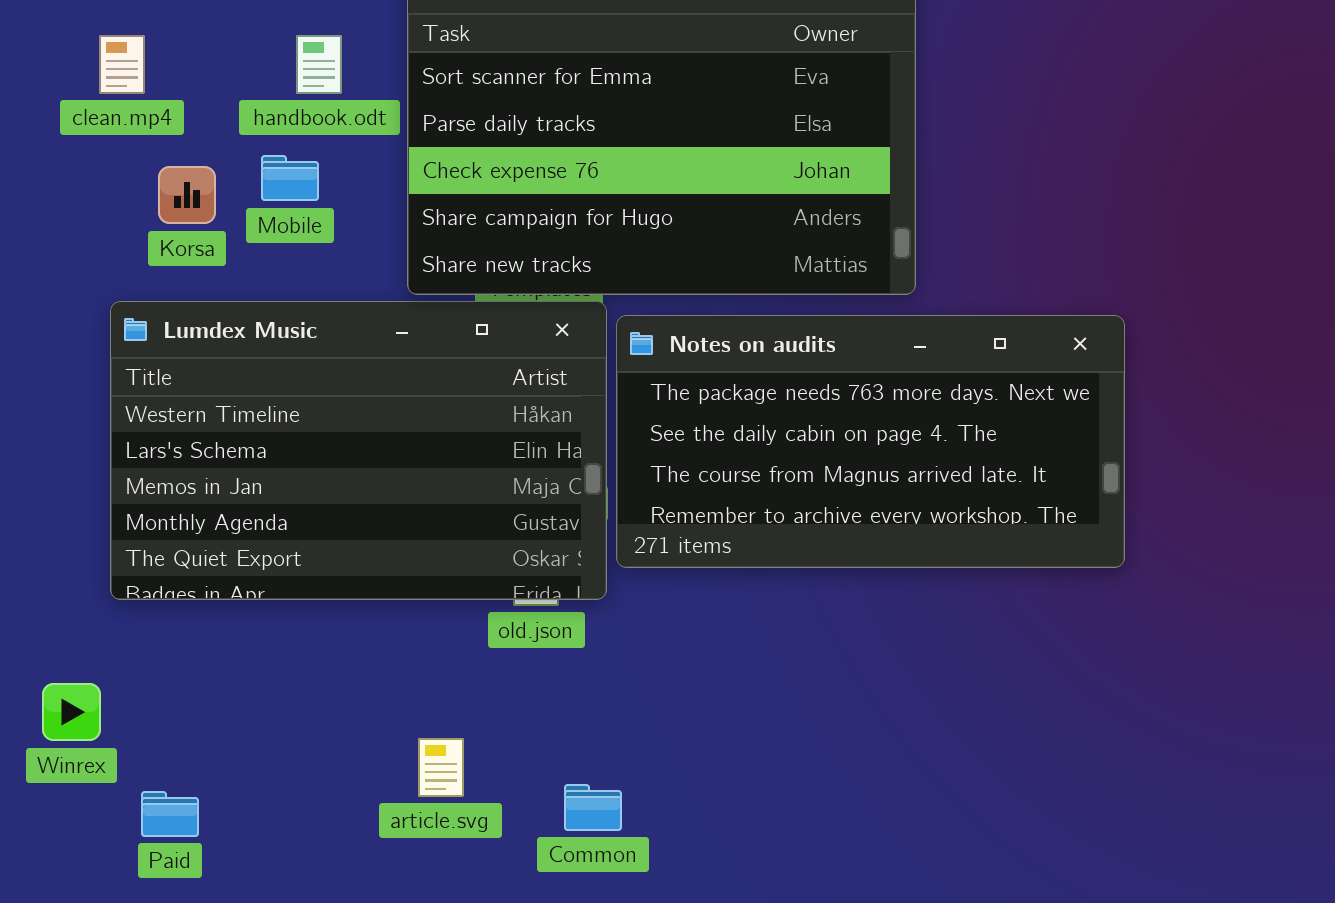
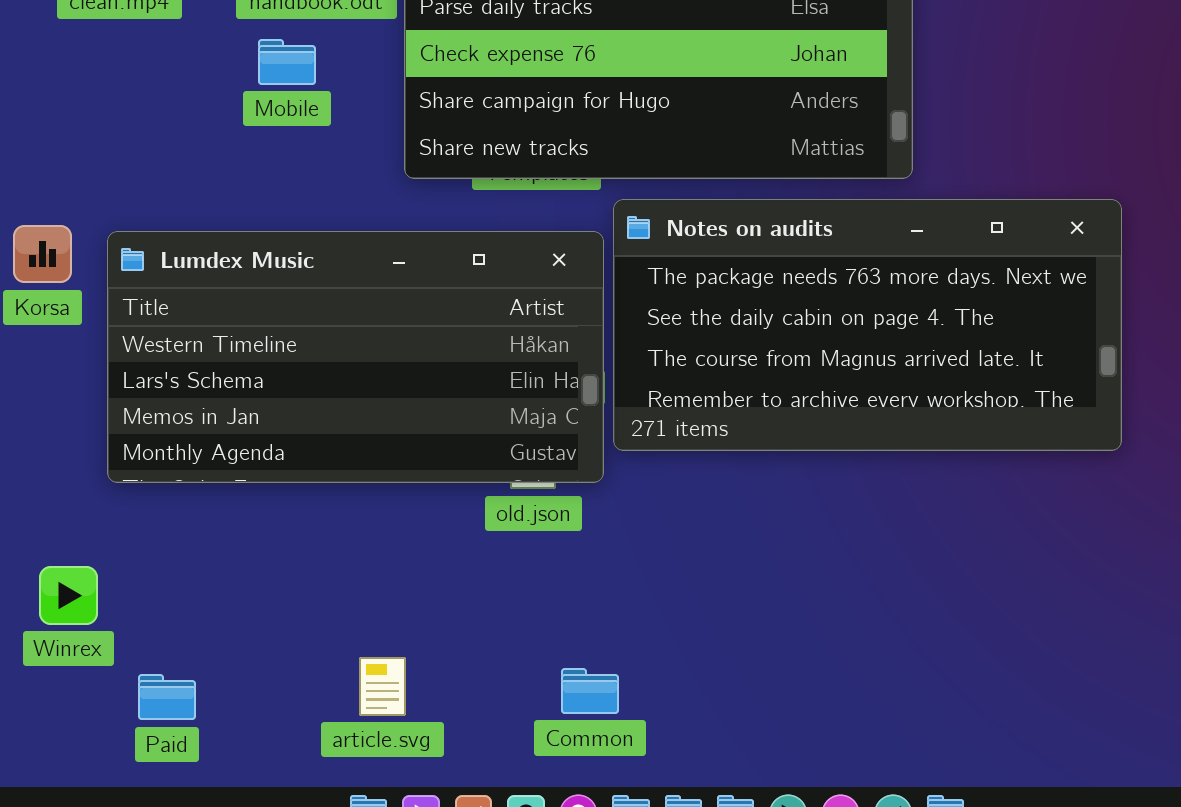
Korsa: [158,166,216,224] -> [13,225,72,283], moved
Lumdex Music: [110,301,607,600] -> [107,231,604,483], resized
article.svg: [418,738,464,797] -> [359,657,406,716], moved

